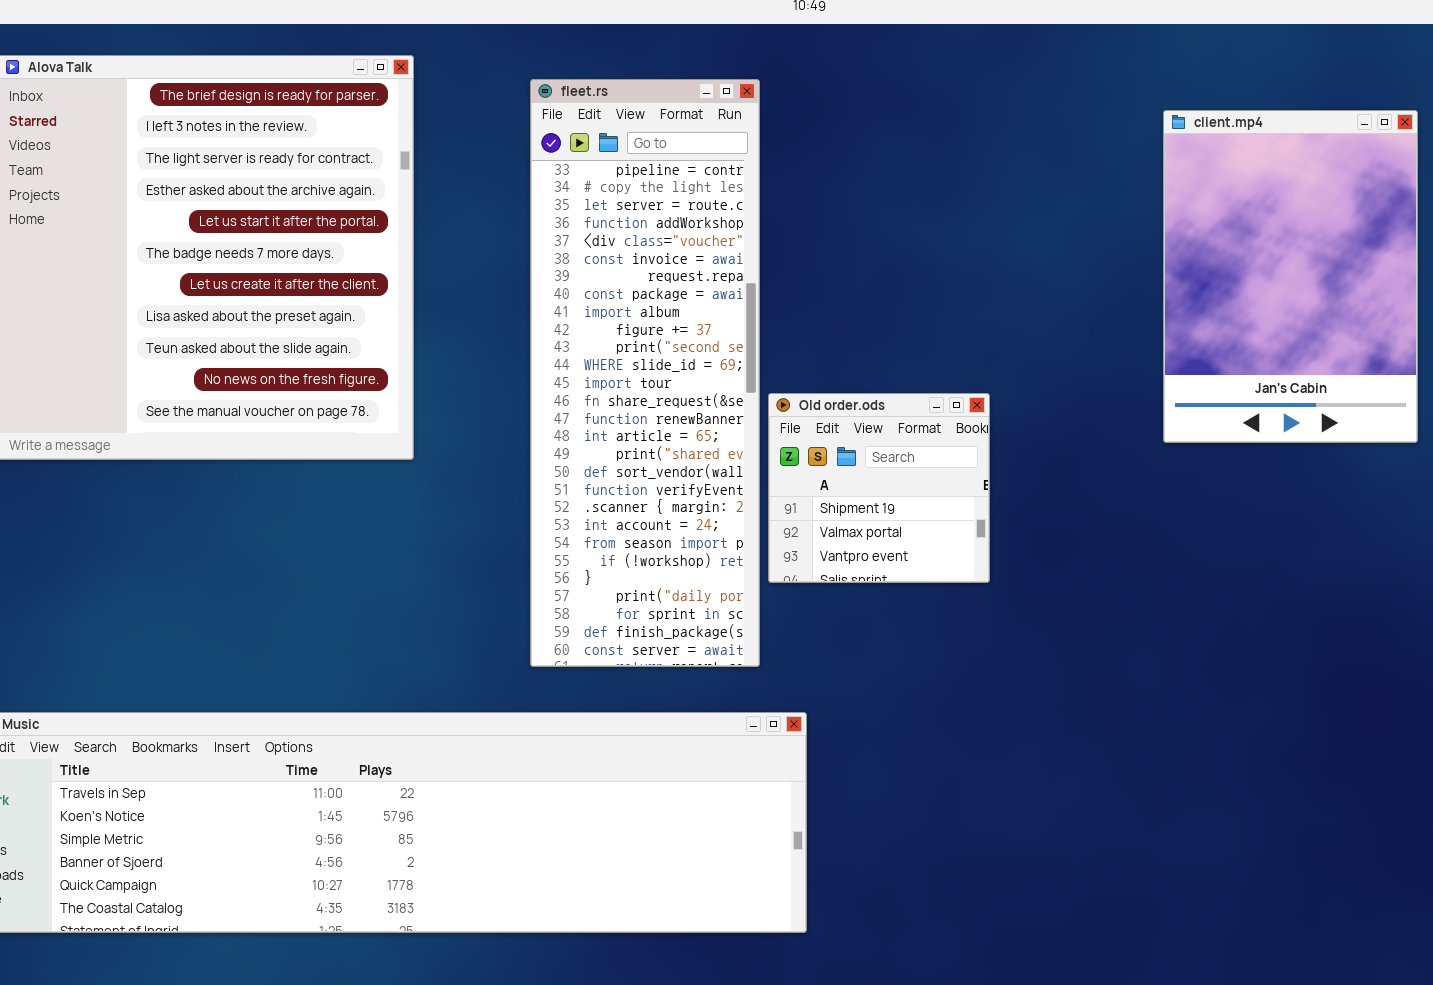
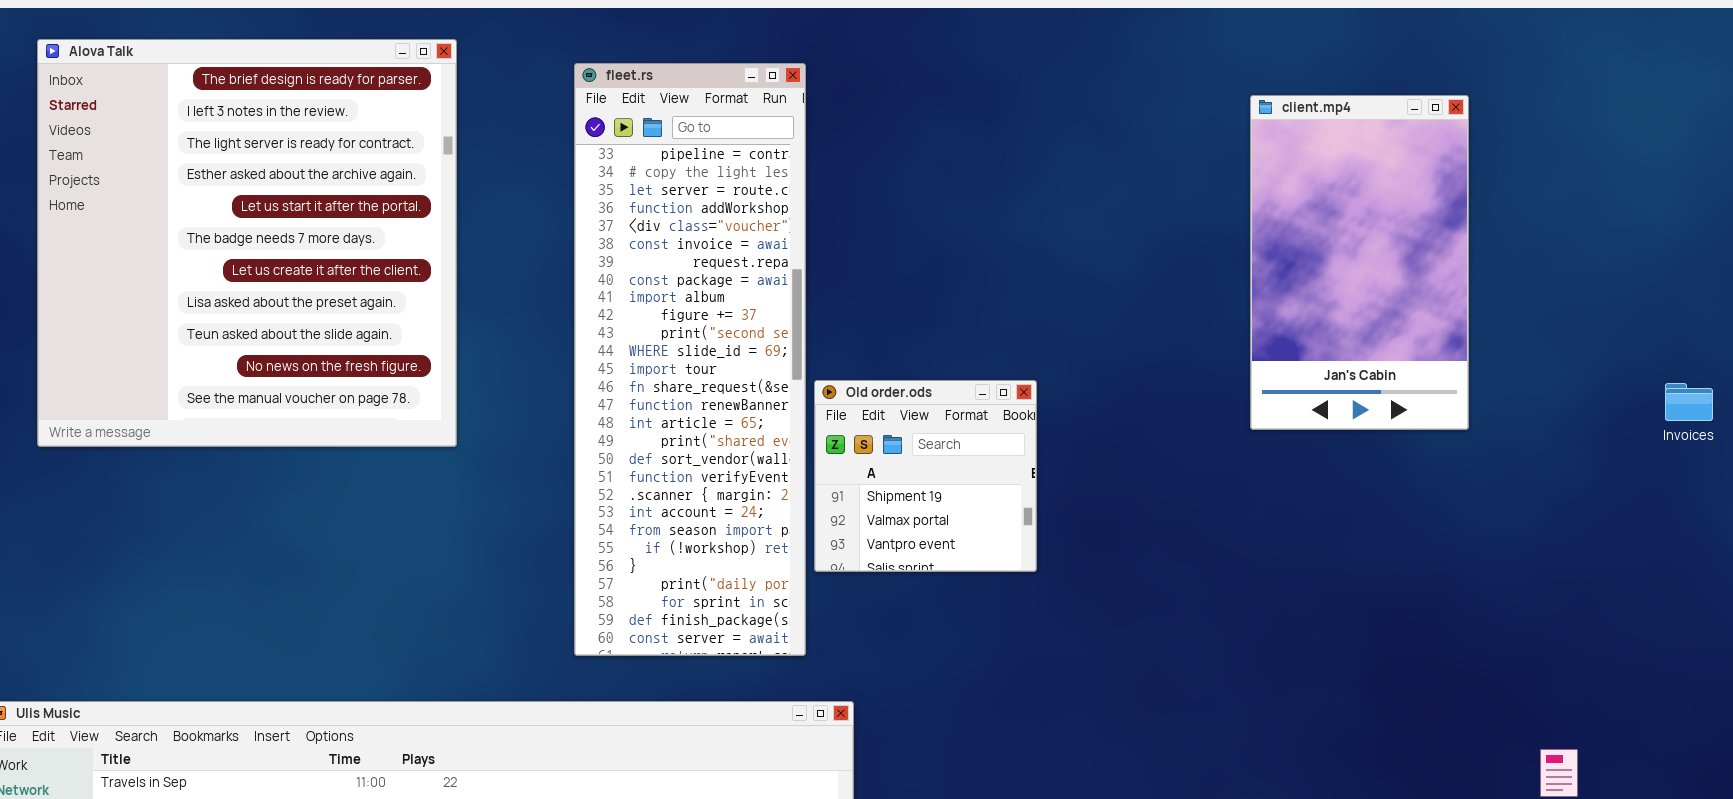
client.mp4: [1163,110,1418,443] -> [1250,95,1469,430], resized

